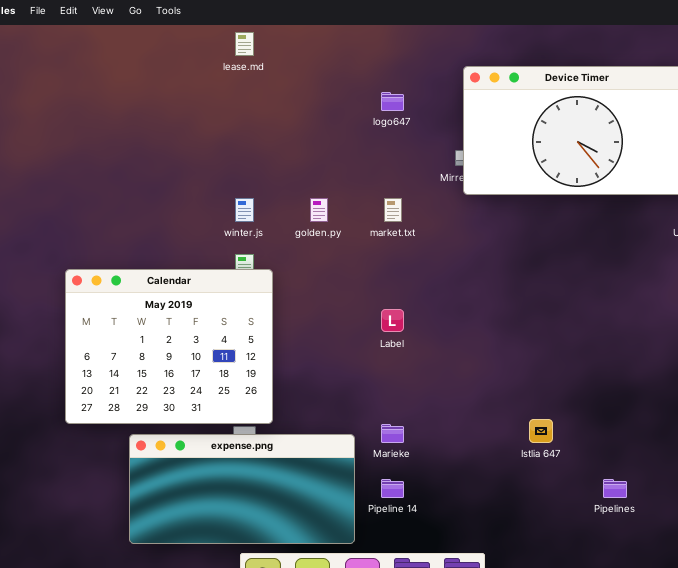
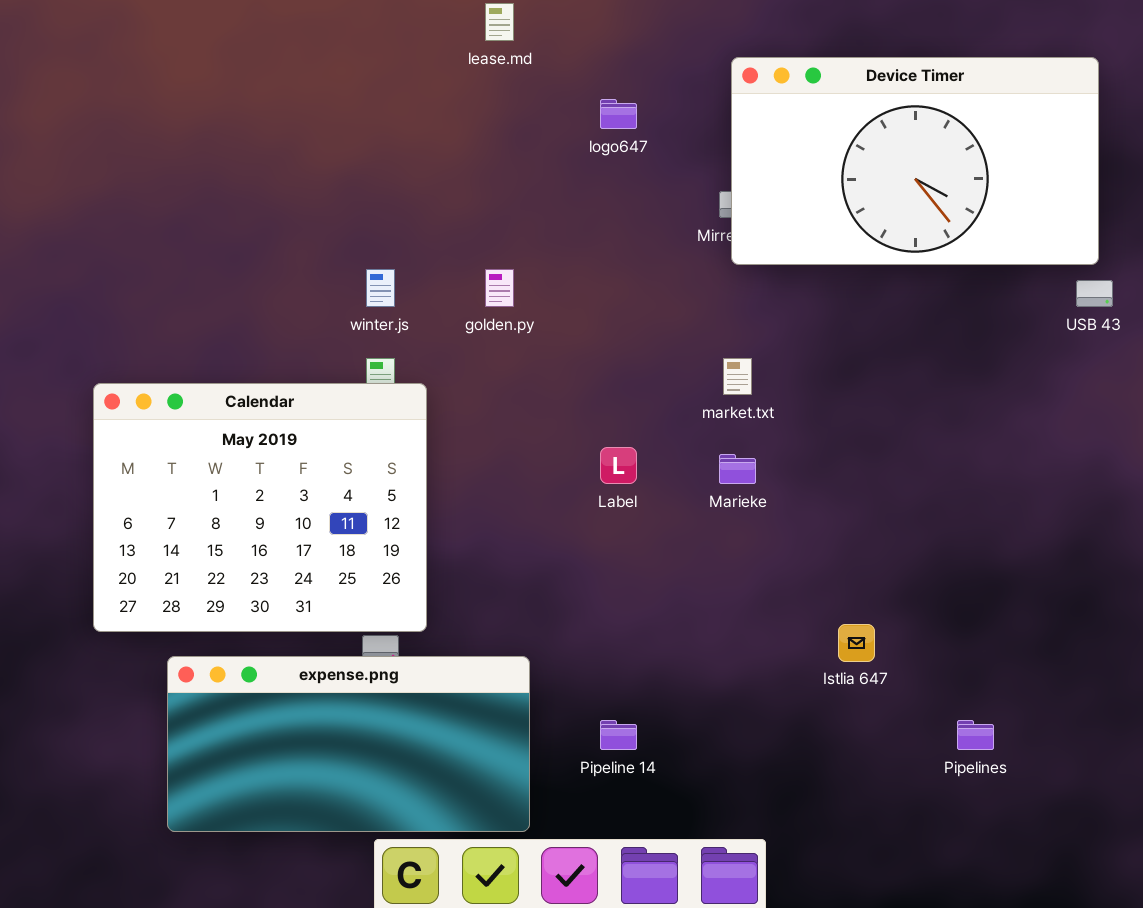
lease.md: [235,32,254,56] -> [485,3,514,41], moved
market.txt: [384,198,402,222] -> [723,358,752,395], moved
Marieke: [381,424,404,443] -> [719,454,756,484], moved
expense.png: [129,434,355,544] -> [167,656,530,832], moved

